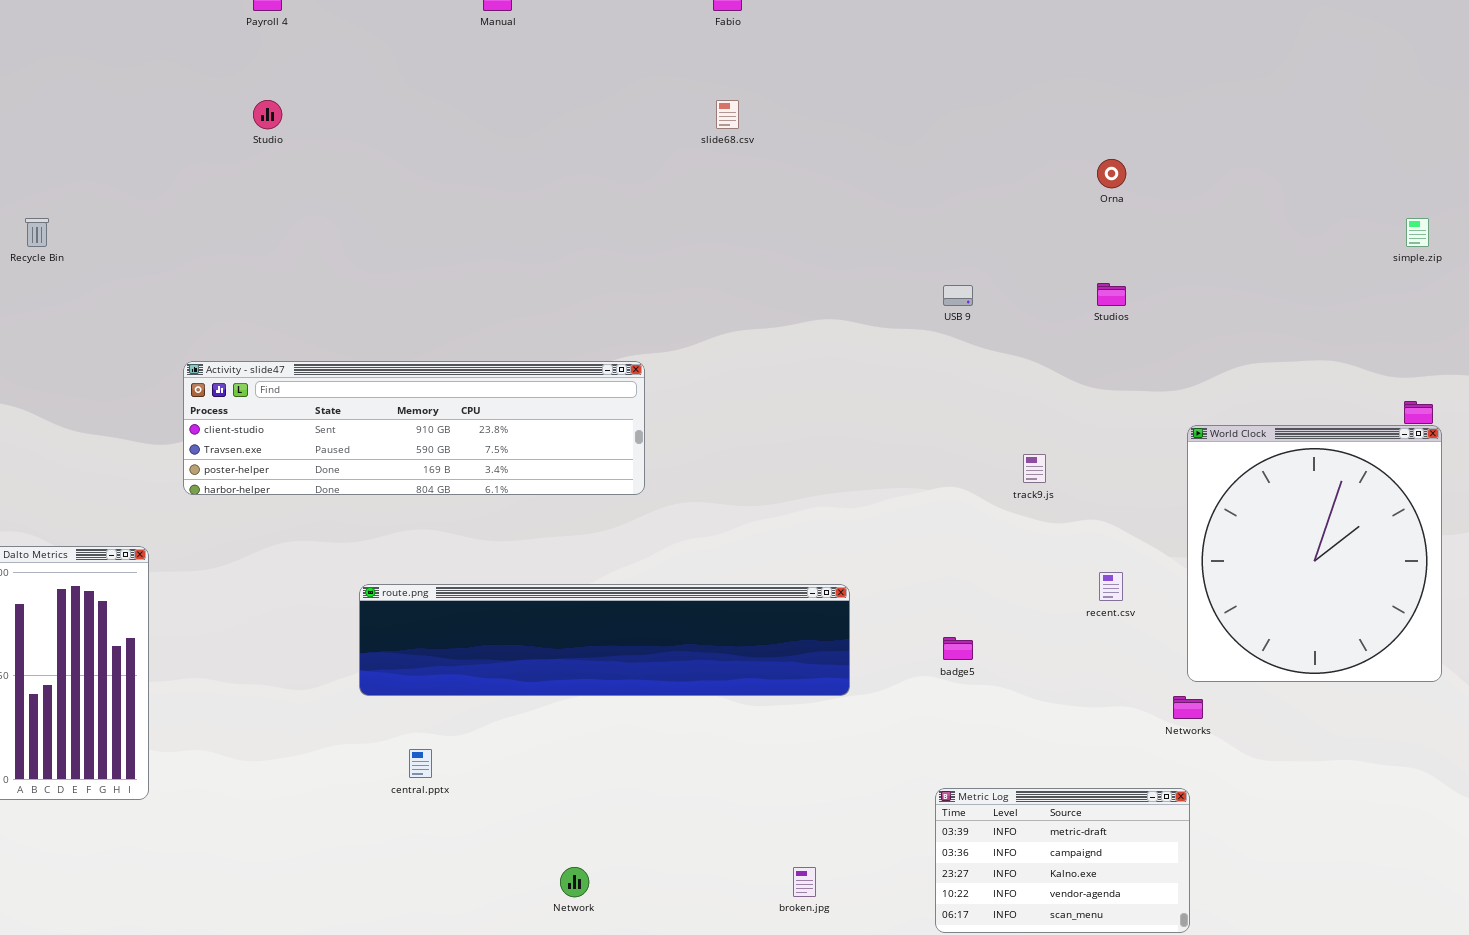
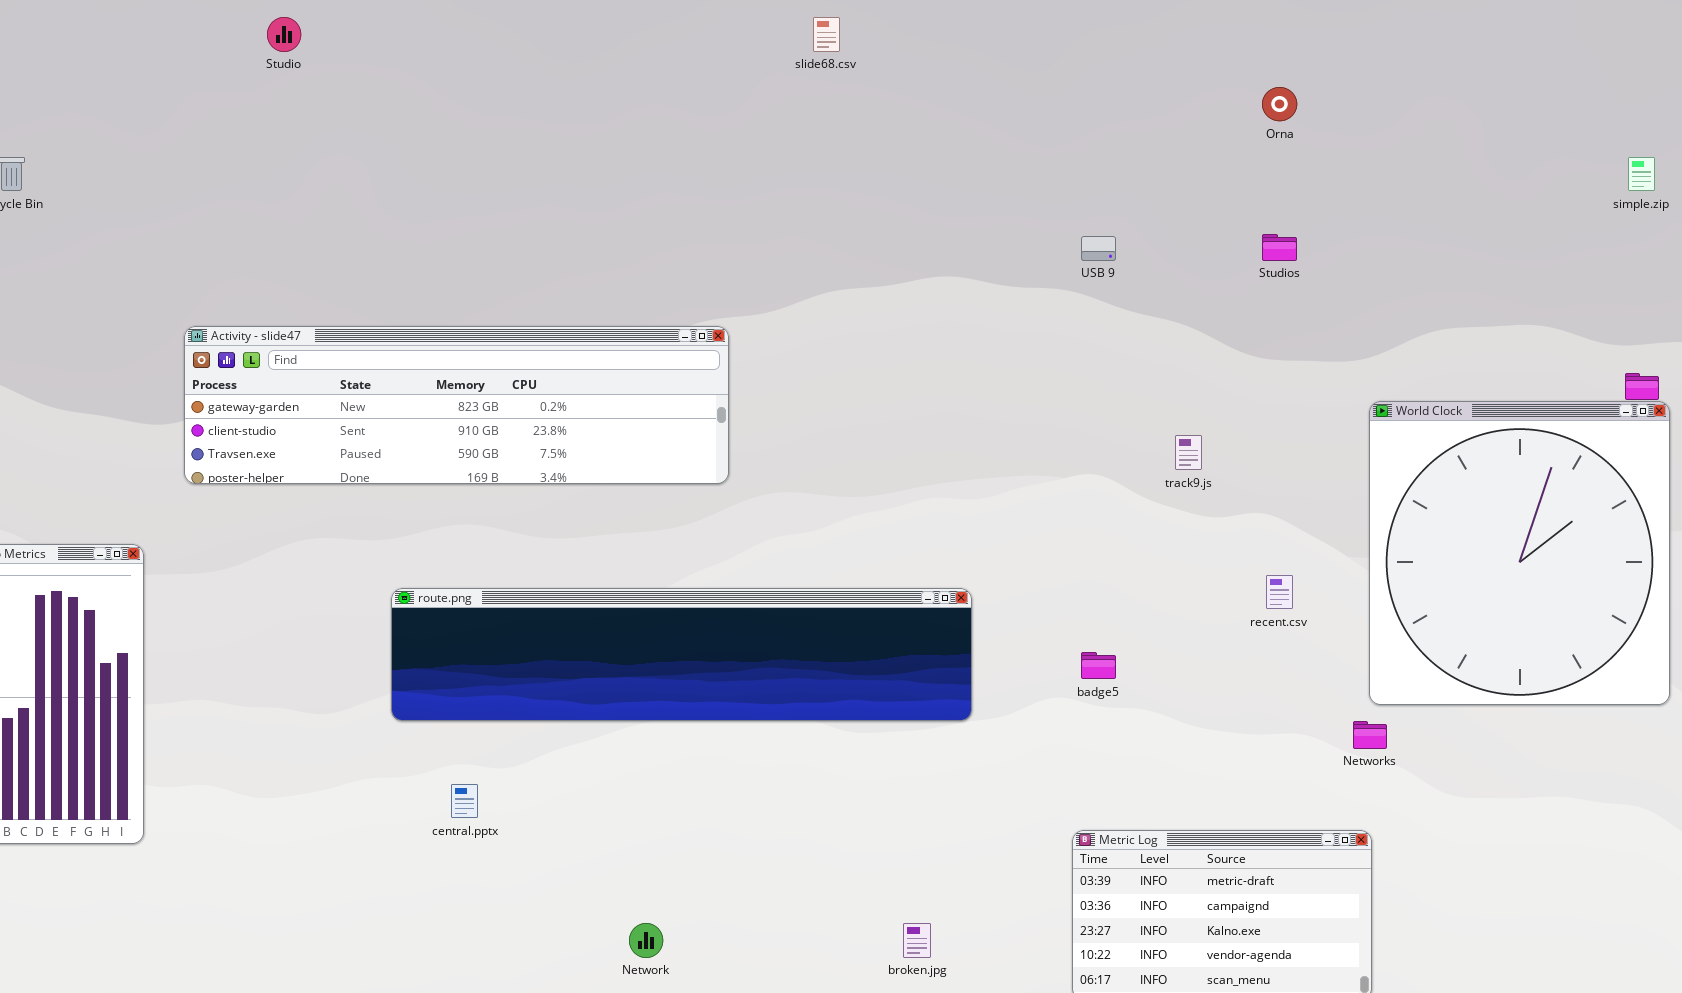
Activity - slide47: [183,361,645,495] -> [184,326,729,484], scrolled up 1 row

